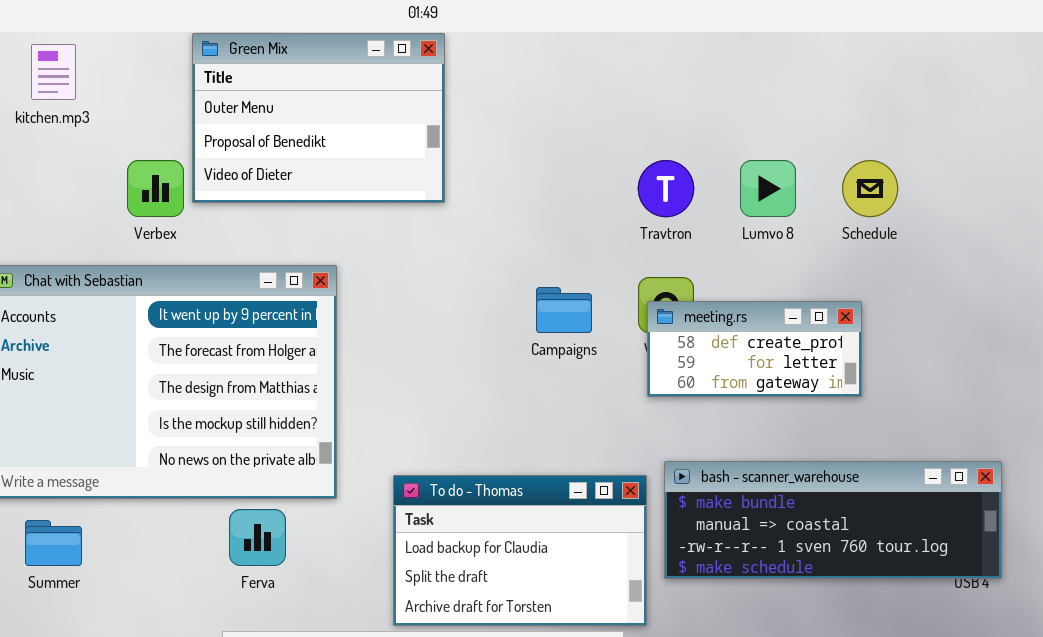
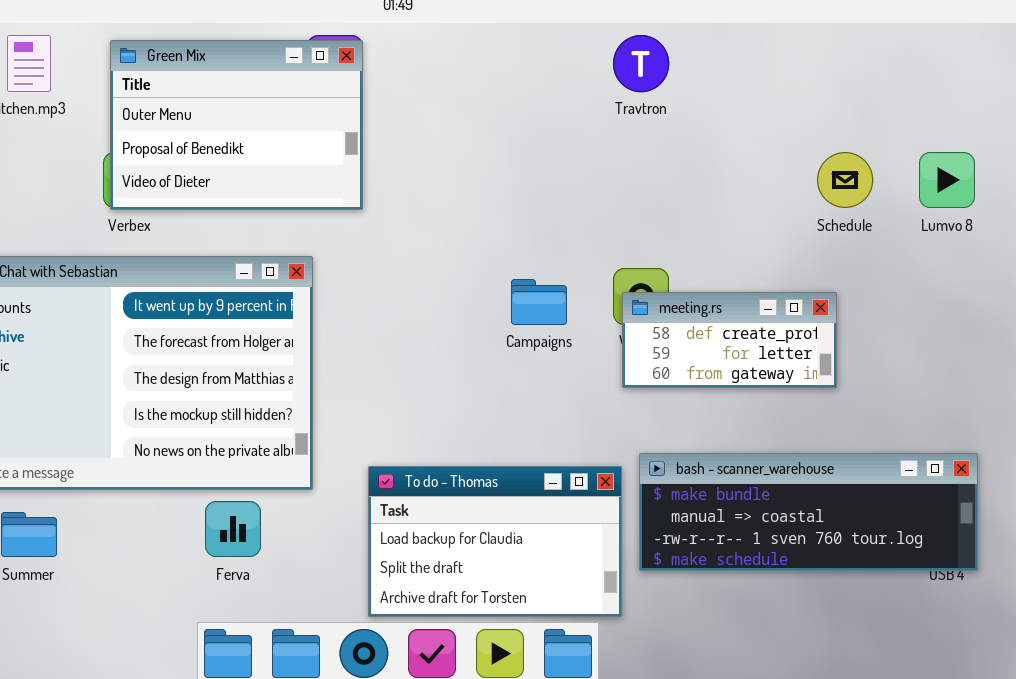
Green Mix: [192,33,445,203] -> [110,40,363,210], moved
Travtron: [638,160,694,217] -> [613,35,669,92], moved
Lumvo 8: [740,160,796,217] -> [919,152,975,208], moved

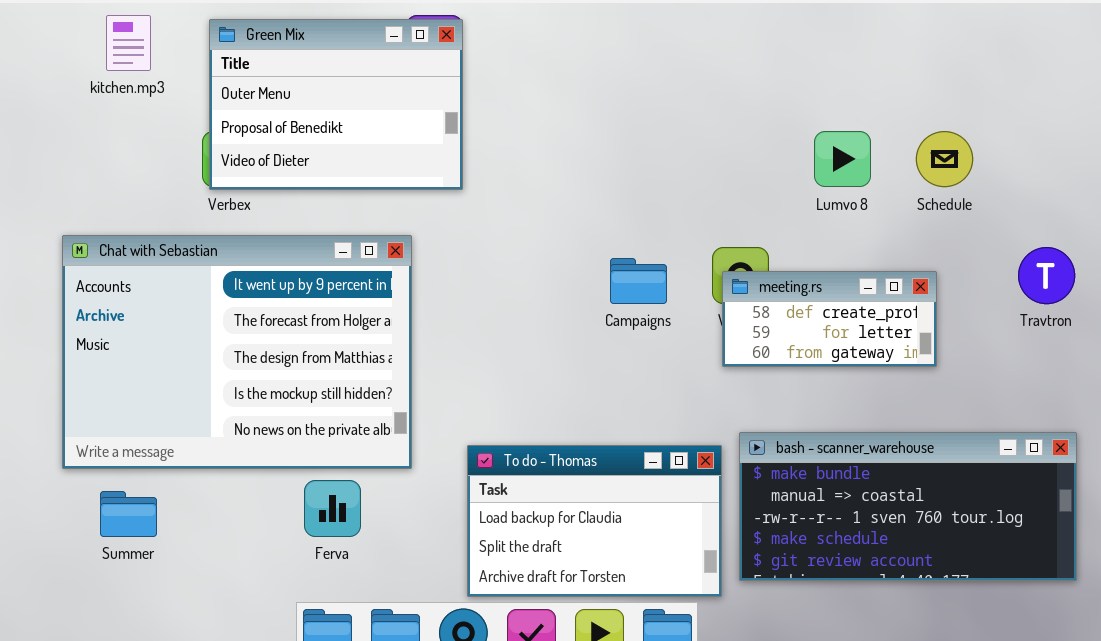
Travtron: [613,35,669,92] -> [1018,247,1075,304], moved
Lumvo 8: [919,152,975,208] -> [814,131,871,187], moved
bash - scanner_warehouse: [639,453,978,571] -> [739,432,1077,581], resized

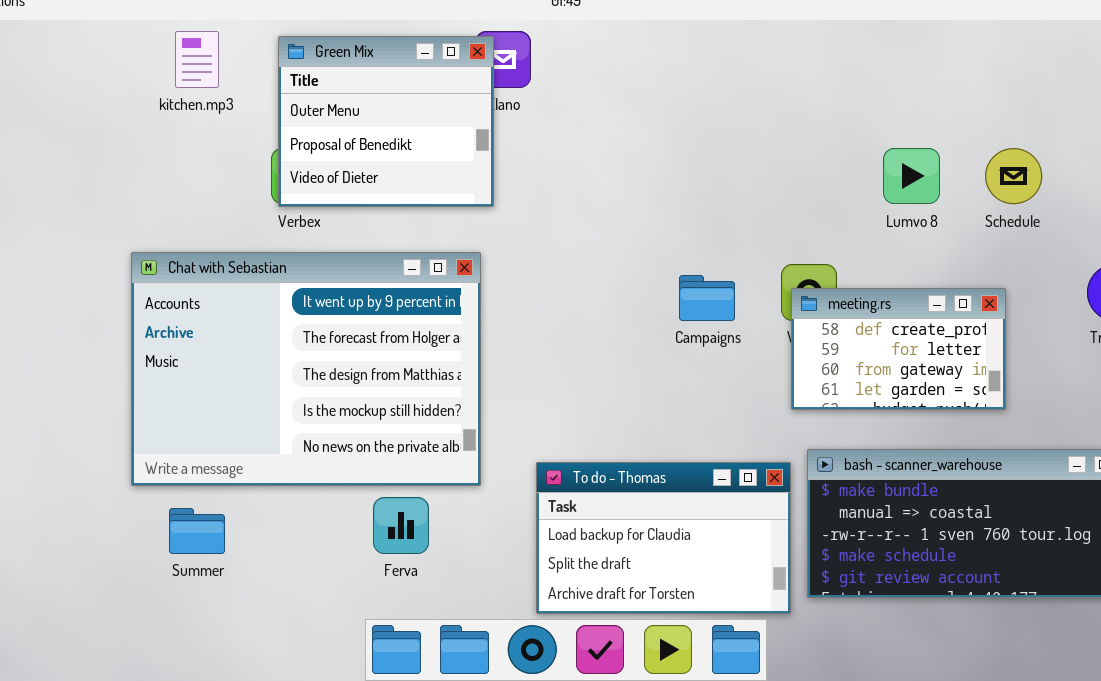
Green Mix: [209,19,463,190] -> [278,36,494,207], resized
meeting.rs: [722,271,937,367] -> [791,288,1006,410], resized

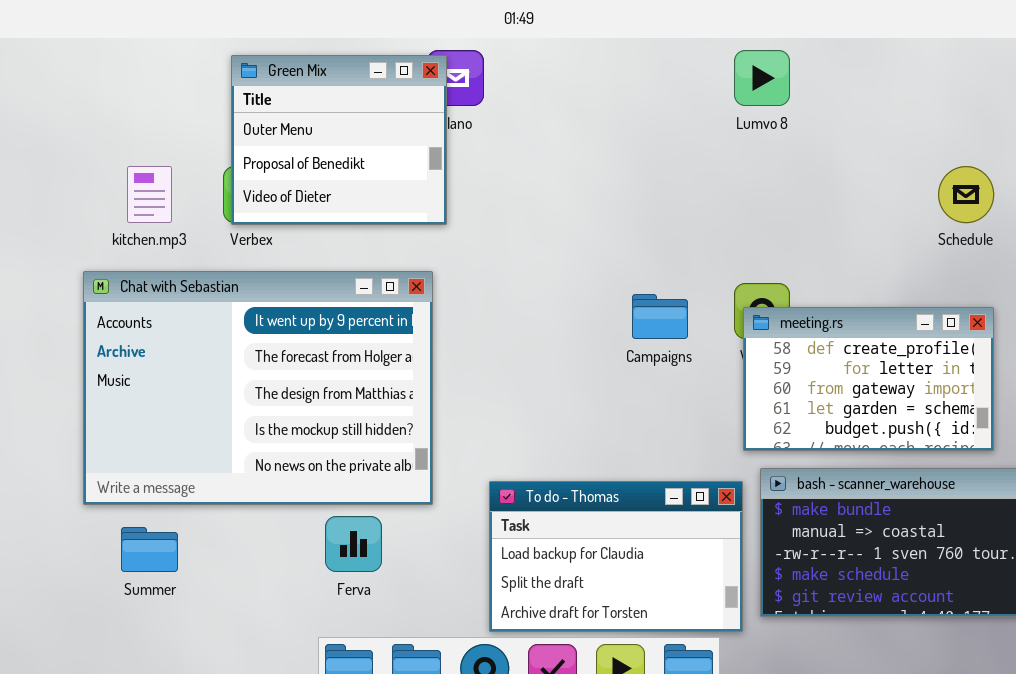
kitchen.mp3: [175,31,219,88] -> [127,166,172,223], moved
Lumvo 8: [883,148,940,204] -> [734,50,790,106], moved
meeting.rs: [791,288,1006,410] -> [743,307,994,451], resized

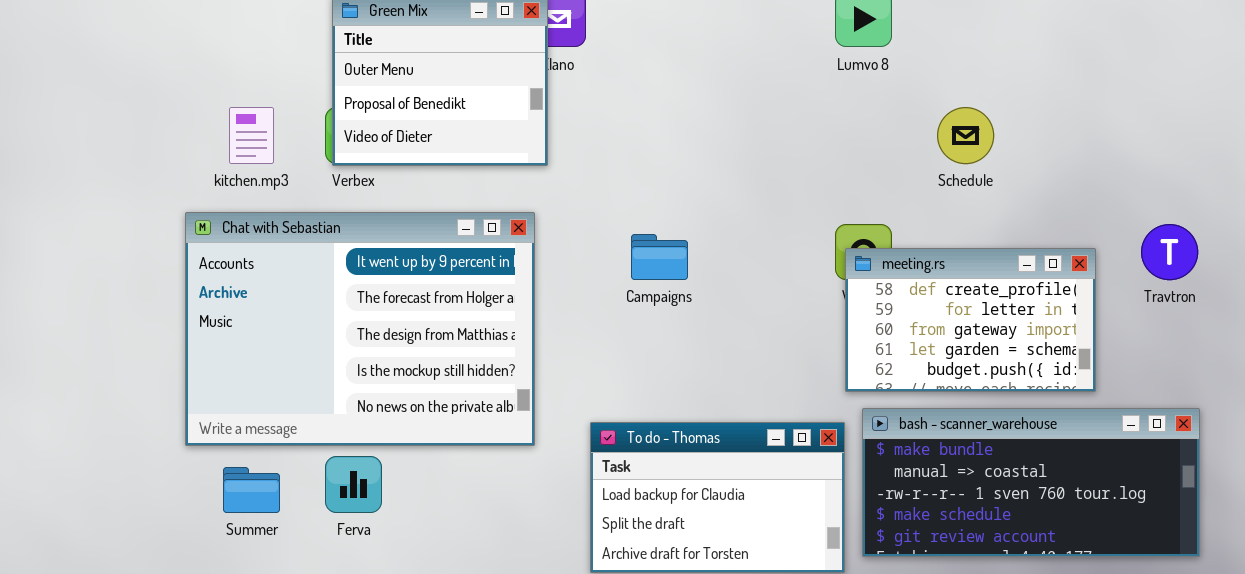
Schedule: [938,166,994,223] -> [937,107,994,164], moved
Campaigns: [632,294,688,339] -> [631,234,688,280], moved
Ferva: [325,516,382,572] -> [325,456,382,513], moved

